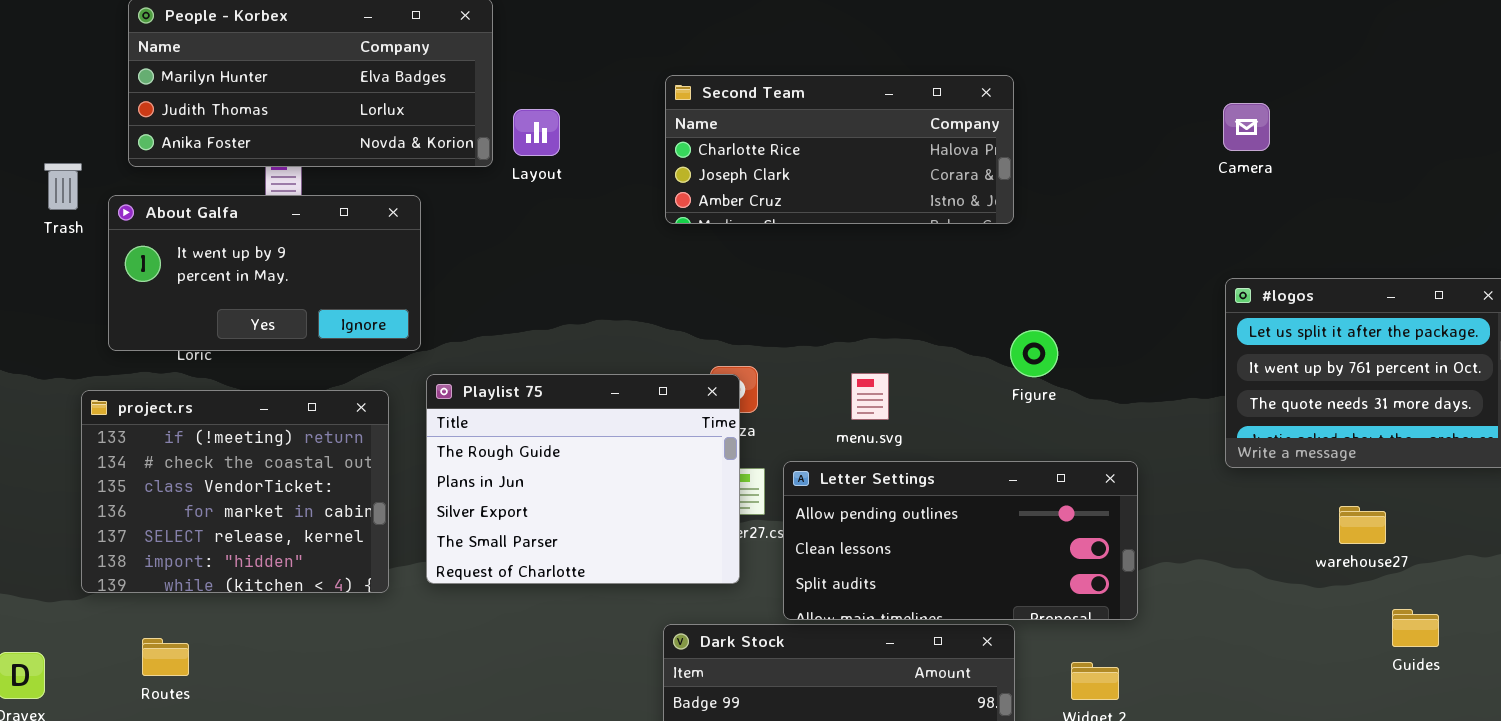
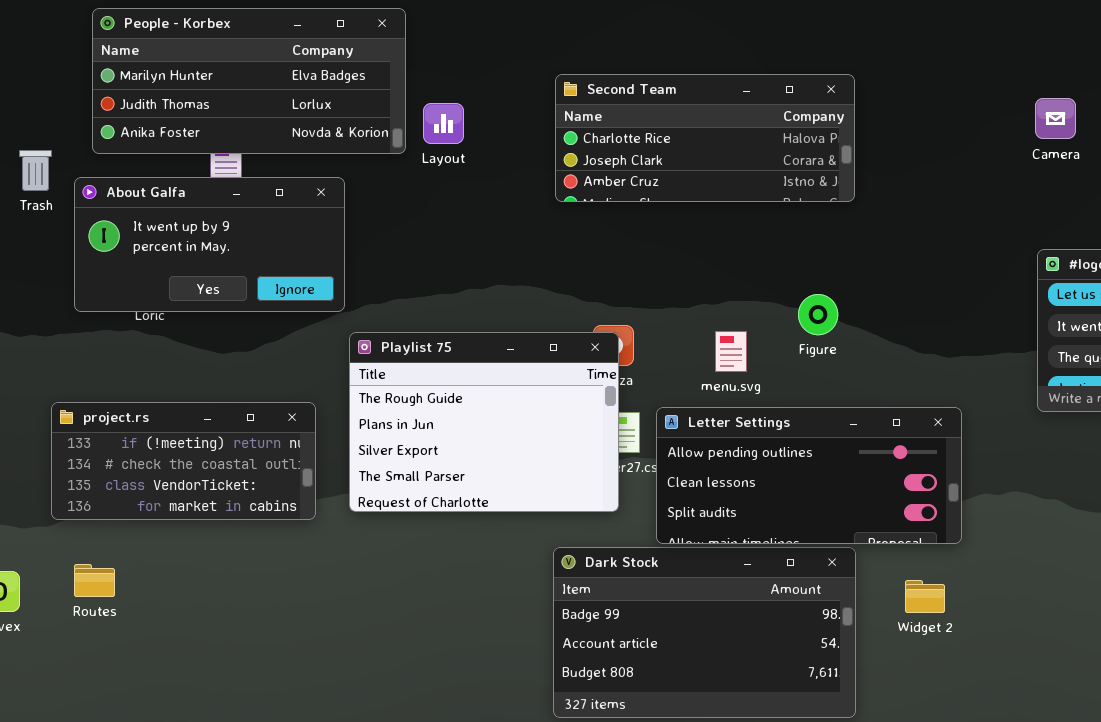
Figure: [1010,330,1058,377] -> [798,294,838,335], moved
project.rs: [81,390,389,593] -> [51,402,316,520], resized
Routes: [142,638,189,676] -> [74,564,115,597], moved

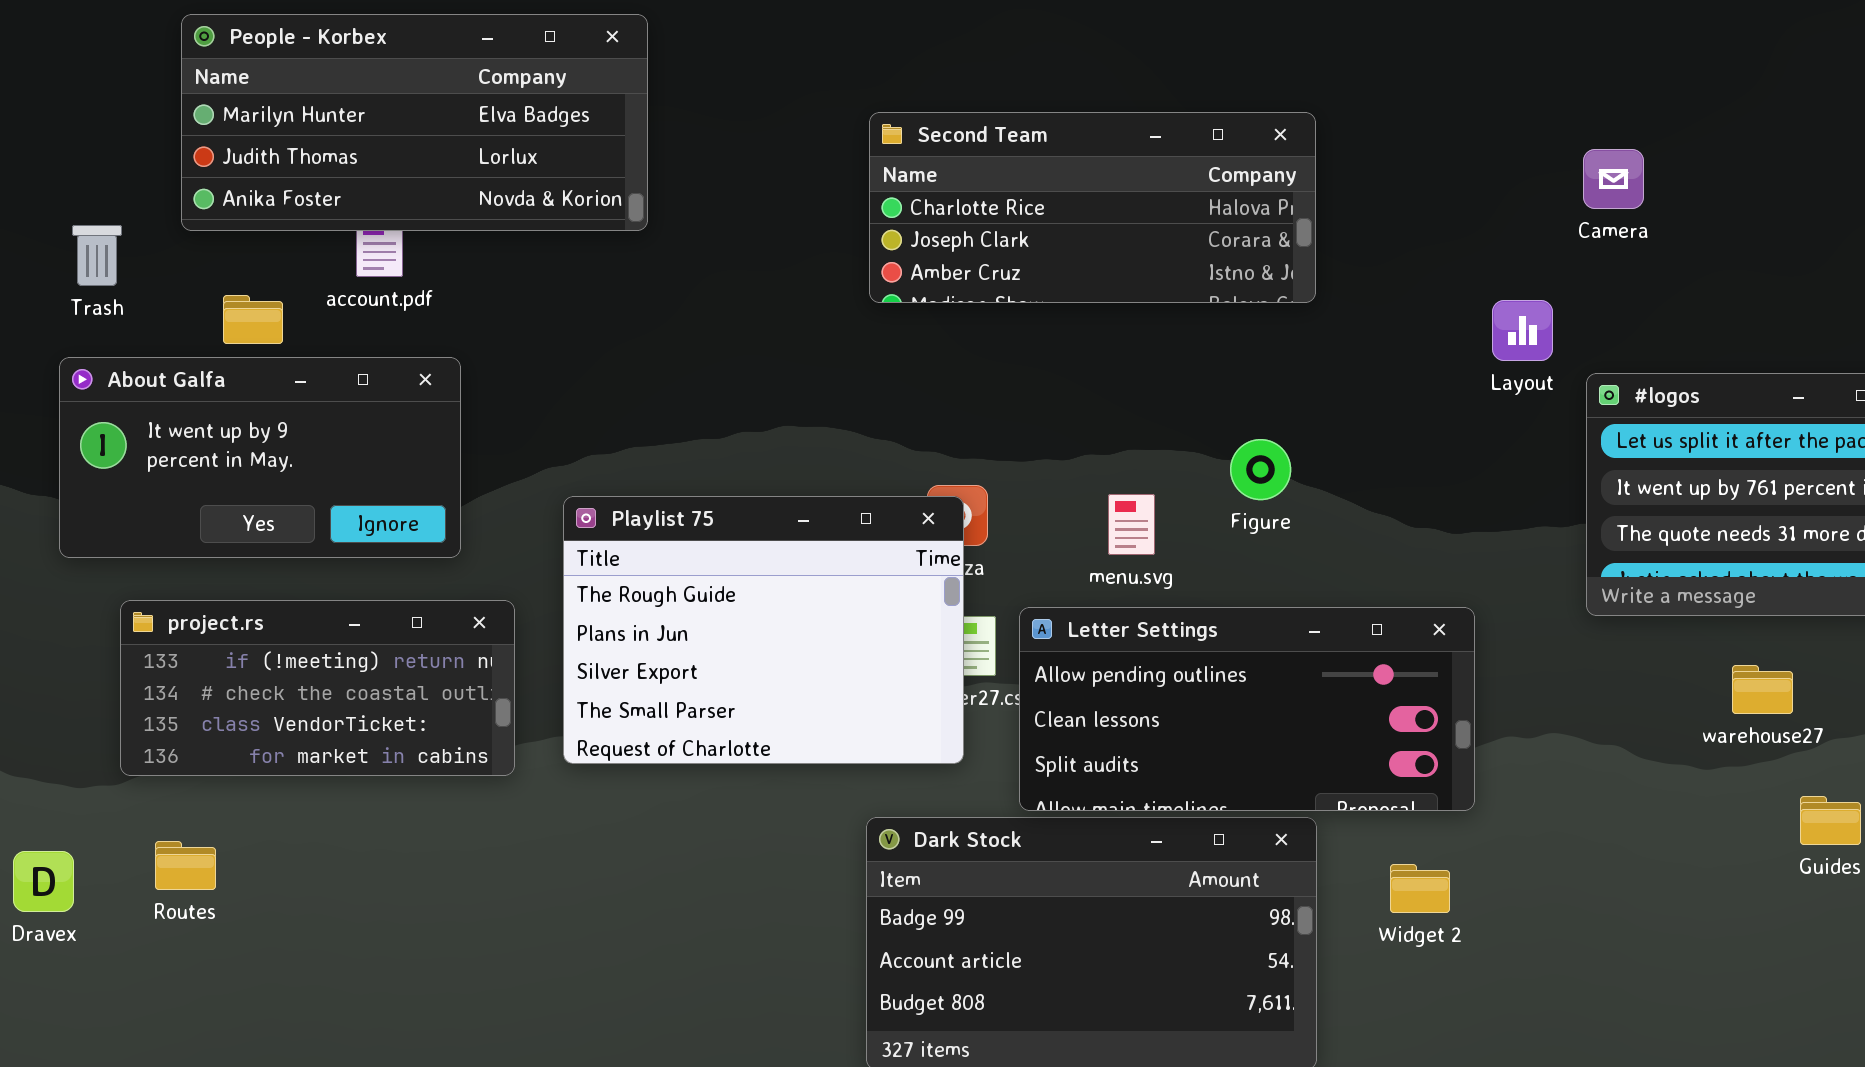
Layout: [423,103,464,144] -> [1492,300,1553,361], moved
About Galfa: [74,177,345,312] -> [59,357,461,558], moved

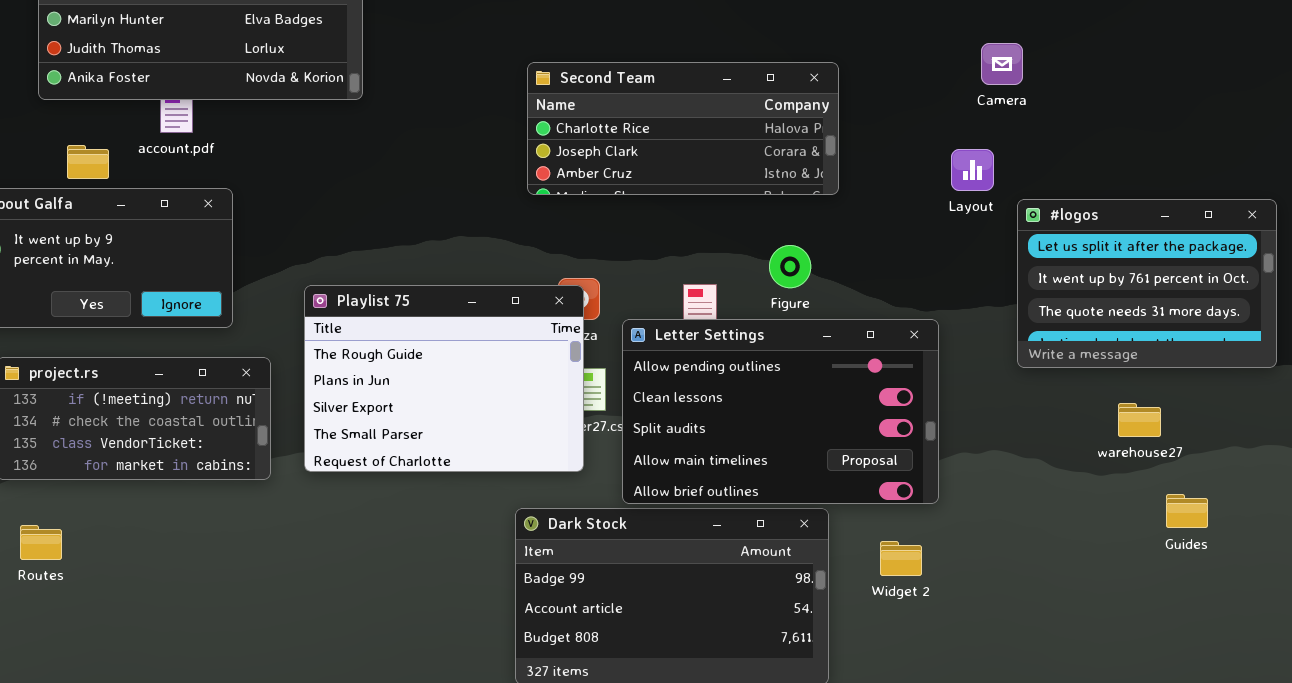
Second Team: [869,112,1316,303] -> [527,62,839,195], moved
Camera: [1583,149,1644,209] -> [981,43,1023,85], moved
Letter Settings: [1019,607,1475,811] -> [622,319,939,504], resized

